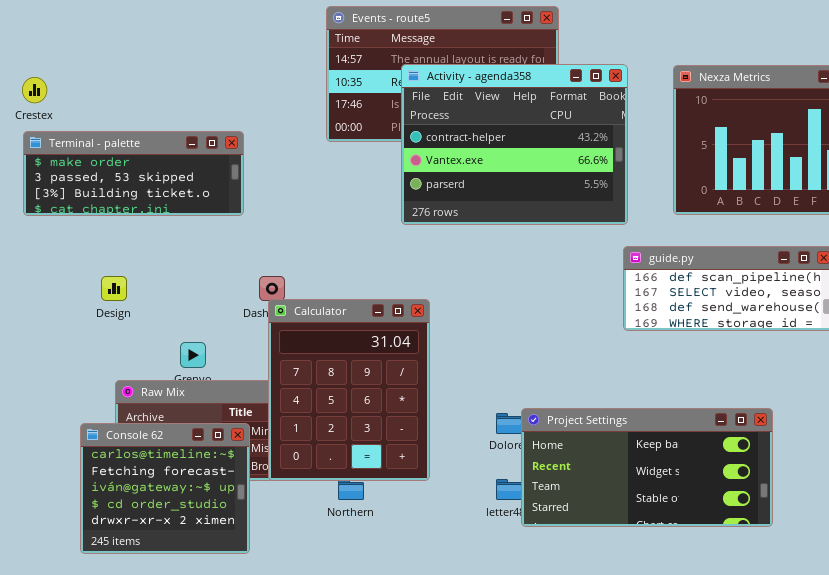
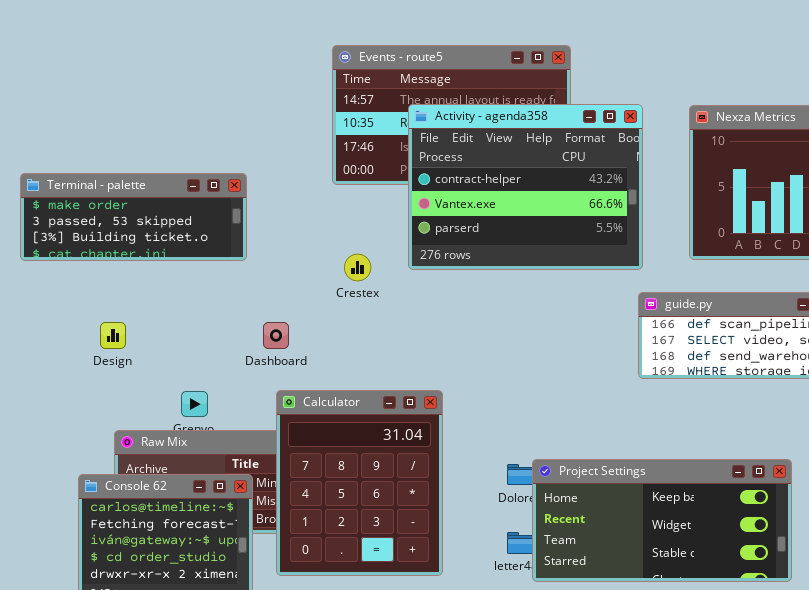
Crestex: [22,77,47,103] -> [344,254,371,281], moved
Calculator: [268,299,430,481] -> [276,390,443,576], moved

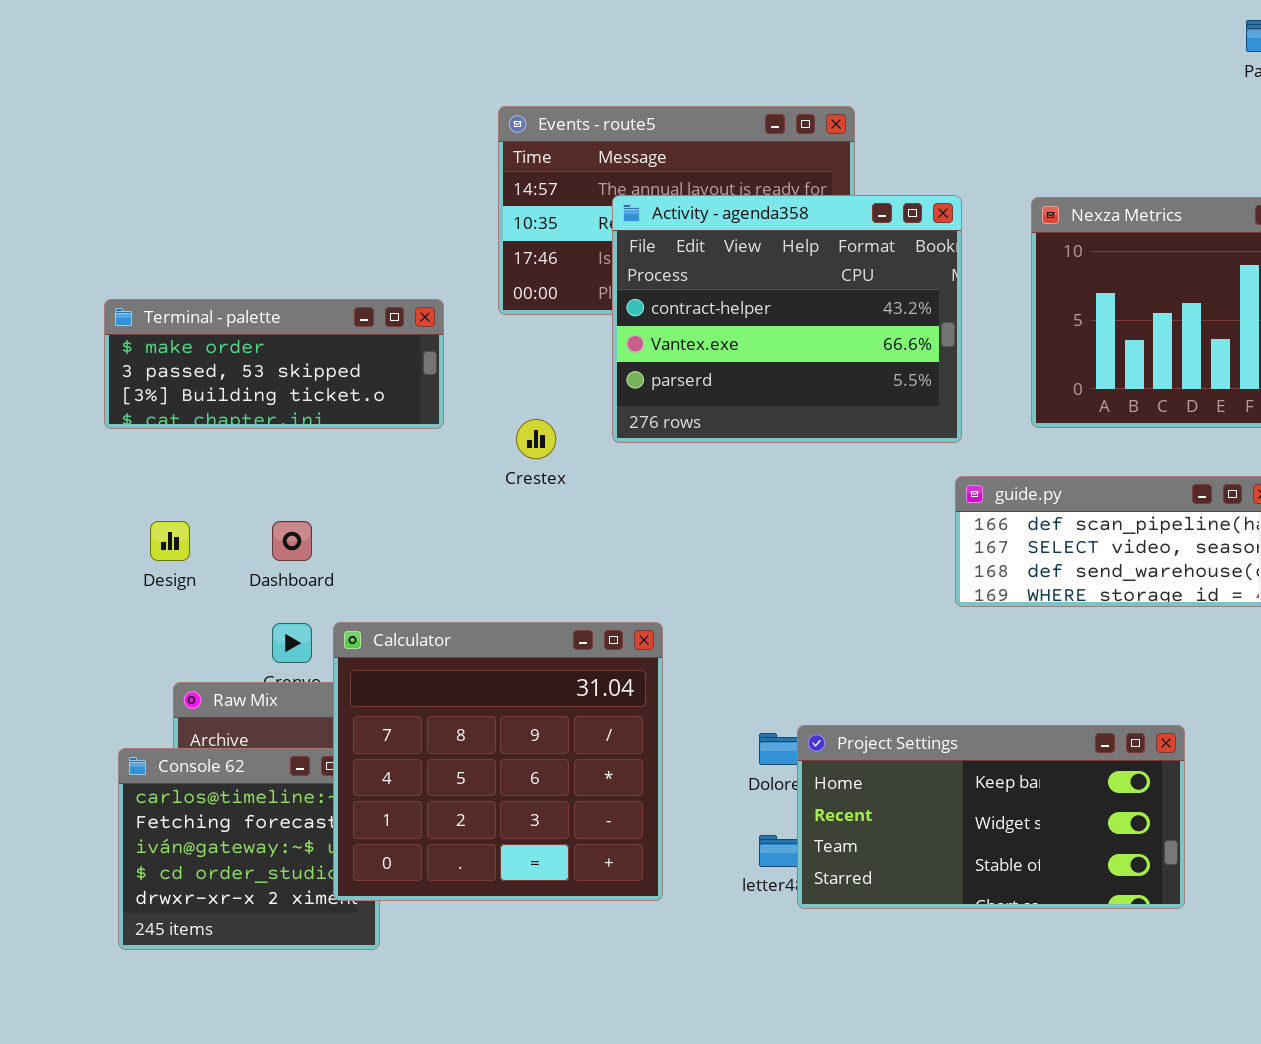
Terminal - palette: [20,173,247,261] -> [104,299,444,429], moved
Dashboard: [263,322,289,349] -> [272,521,312,561], moved
Calculator: [276,390,443,576] -> [333,622,663,901], resized

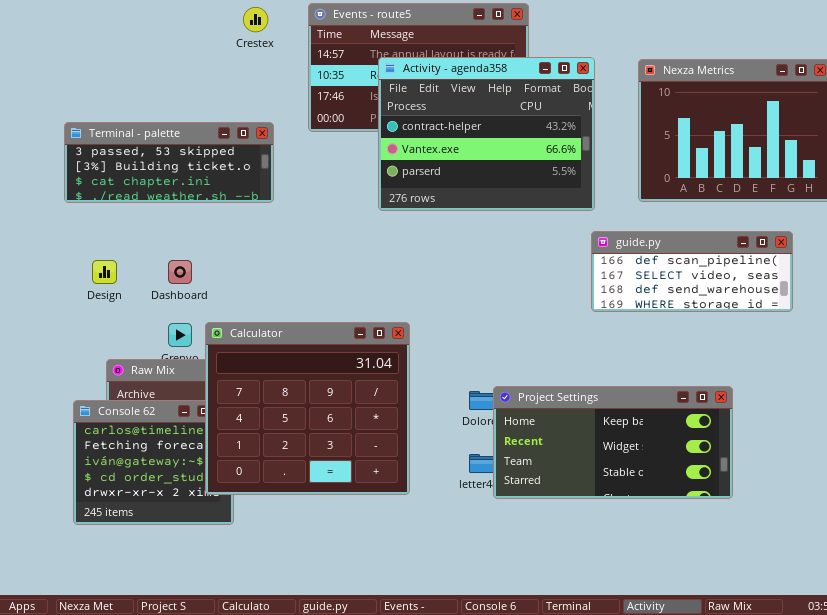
Terminal - palette: [104,299,444,429] -> [64,122,274,203], scrolled down 1 row
Crestex: [516,419,556,459] -> [243,7,268,32], moved

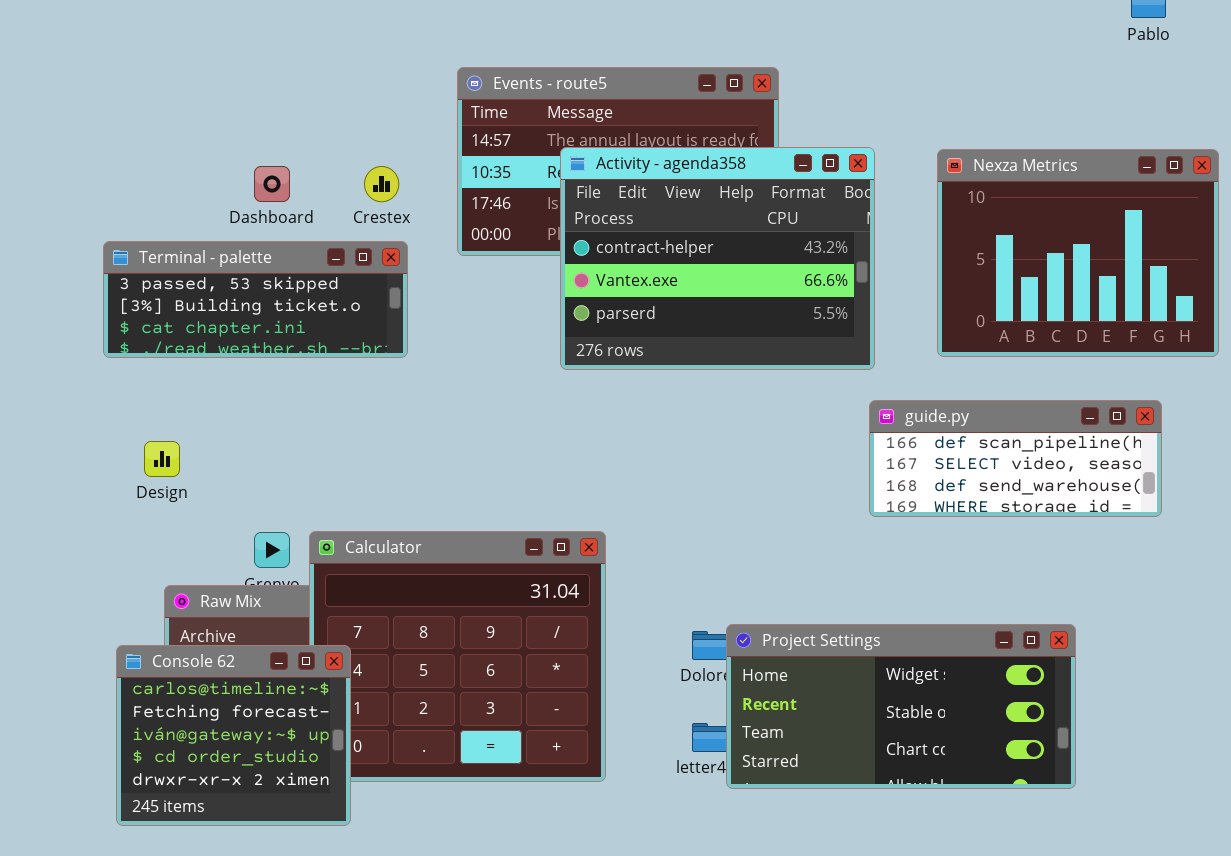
Crestex: [243,7,268,32] -> [364,166,399,202], moved
Dashboard: [168,260,192,284] -> [254,166,290,202], moved
Project Settings: [493,386,733,499] -> [726,624,1076,789], scrolled down 1 row
Console 62: [73,400,234,525] -> [116,645,351,826], raised

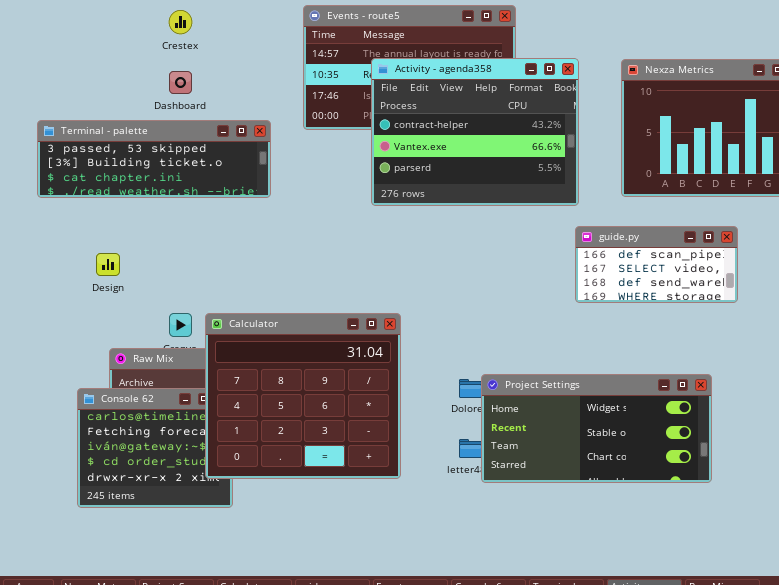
Crestex: [364,166,399,202] -> [169,10,192,34], moved
Terminal - palette: [103,241,408,358] -> [37,120,271,198], resized
guide.py: [869,400,1162,517] -> [575,226,738,303], resized
Calculator: [309,531,606,782] -> [205,313,401,479], raised

